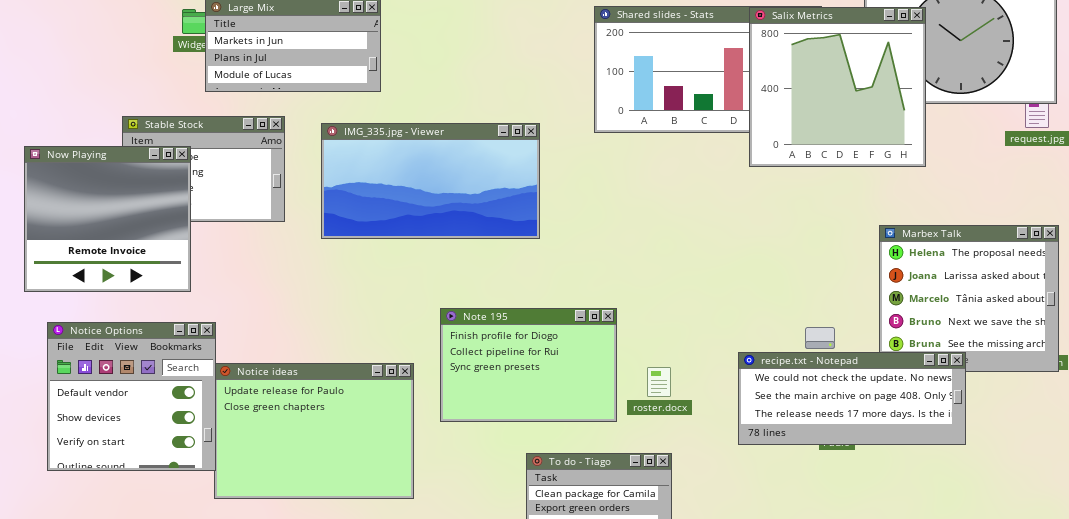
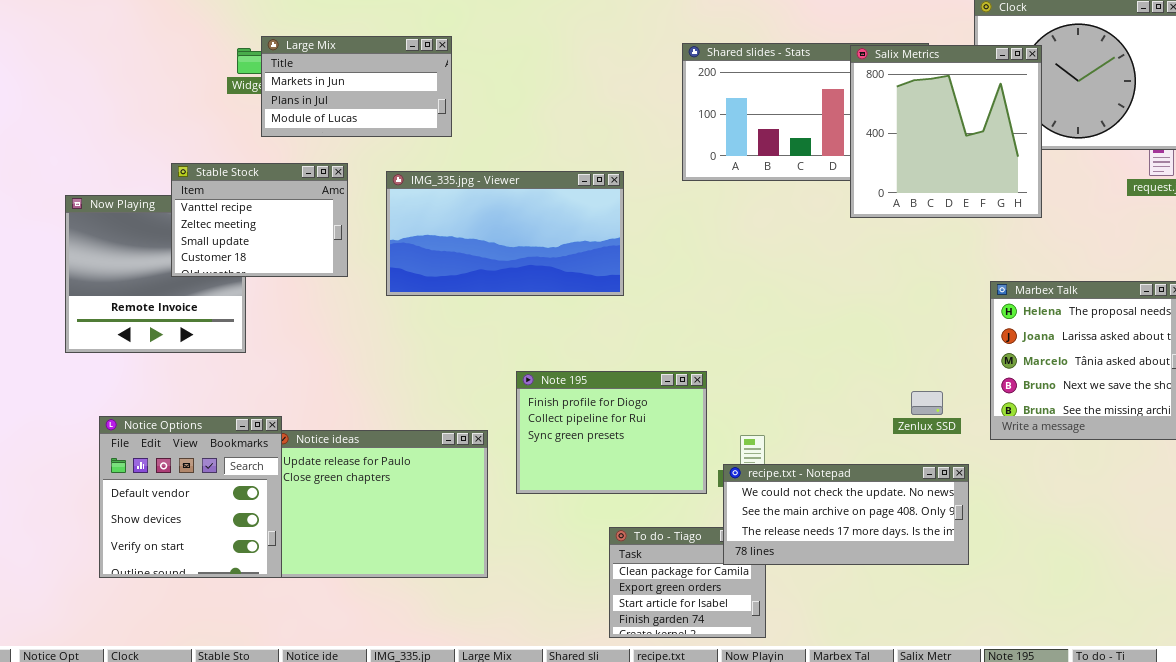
Stable Stock: [122,116,285,222] -> [171,163,348,277], raised
Notice Options: [47,322,216,471] -> [99,416,282,578], moved
recipe.txt - Notepad: [738,352,966,445] -> [723,464,969,565], moved

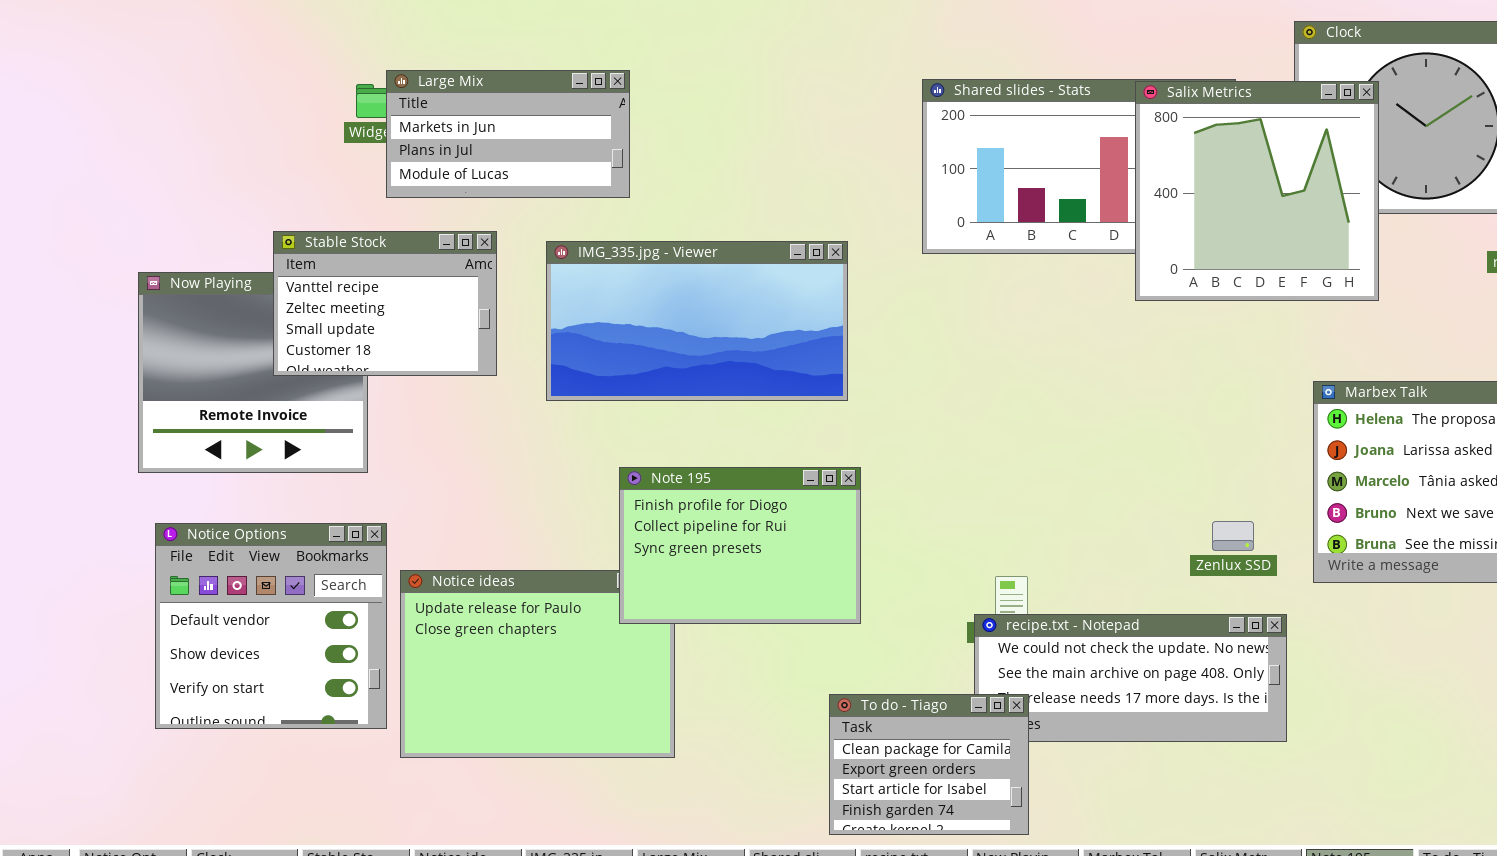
Note 195: [516,371,707,494] -> [619,467,861,624], moved
Notice Options: [99,416,282,578] -> [155,523,387,729], moved
To do - Tiago: [609,527,766,638] -> [829,694,1029,835], raised

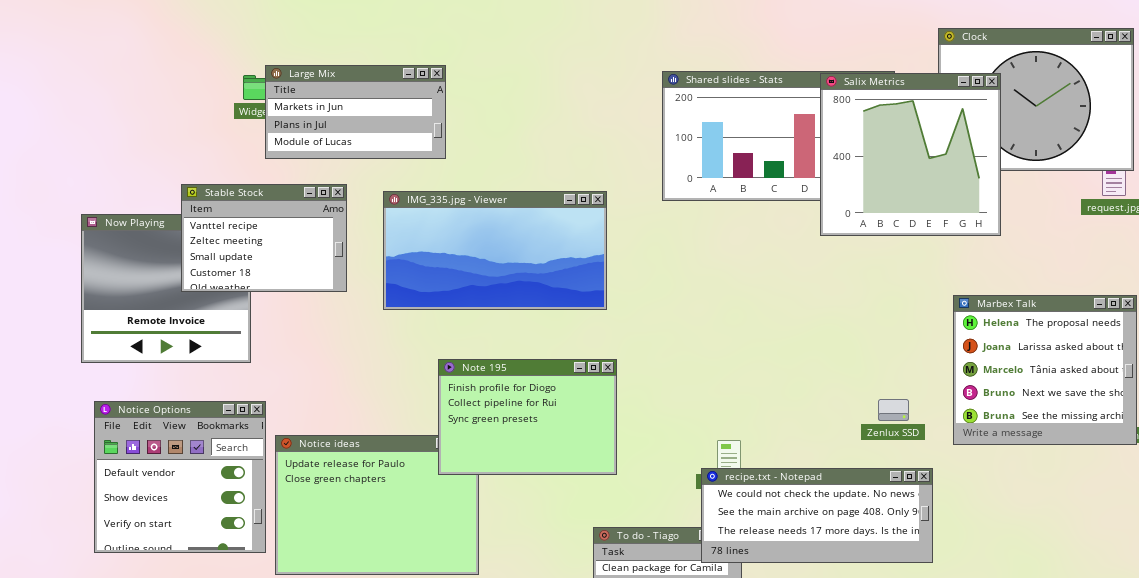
recipe.txt - Notepad: [974,614,1287,742] -> [701,468,933,563], raised

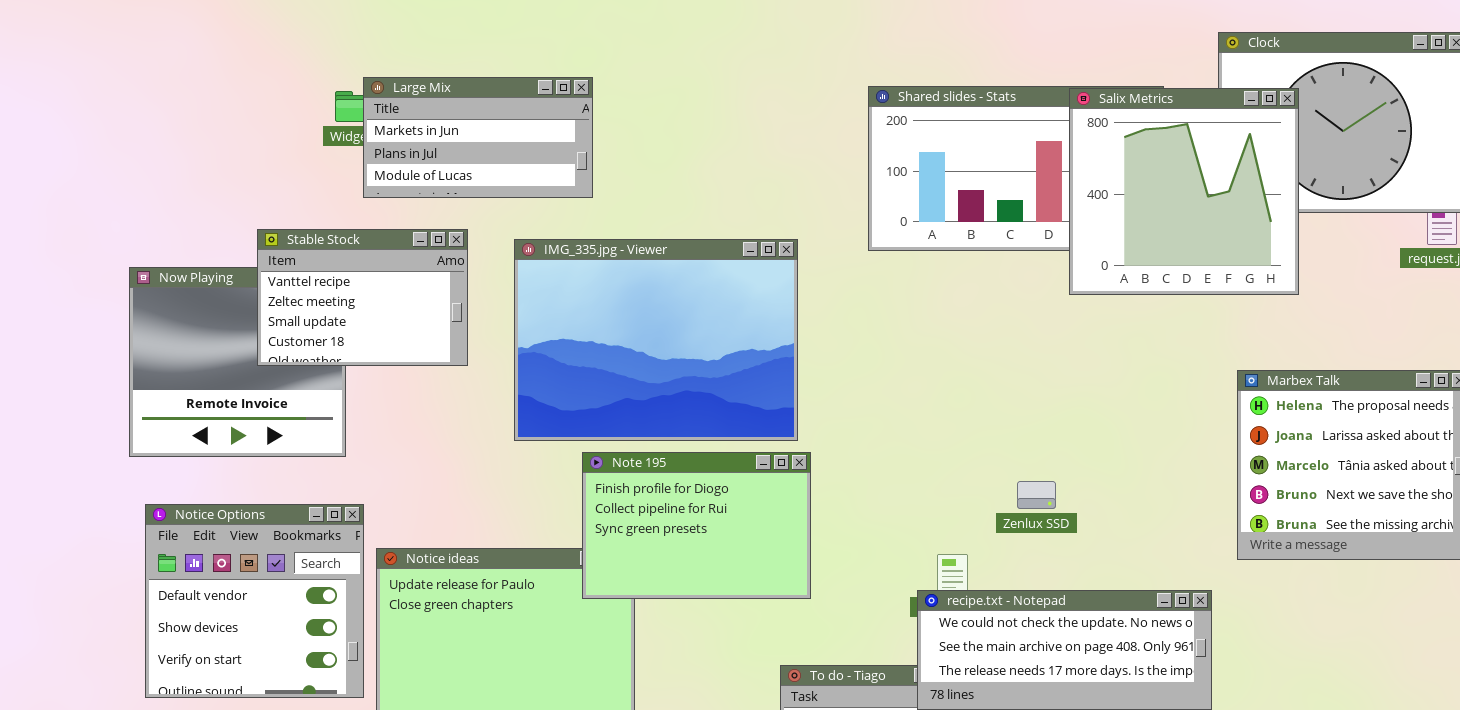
IMG_335.jpg - Viewer: [383,191,607,310] -> [514,239,798,441], resized
Zenlux SSD: [878,399,909,421] -> [1017,481,1056,509], moved

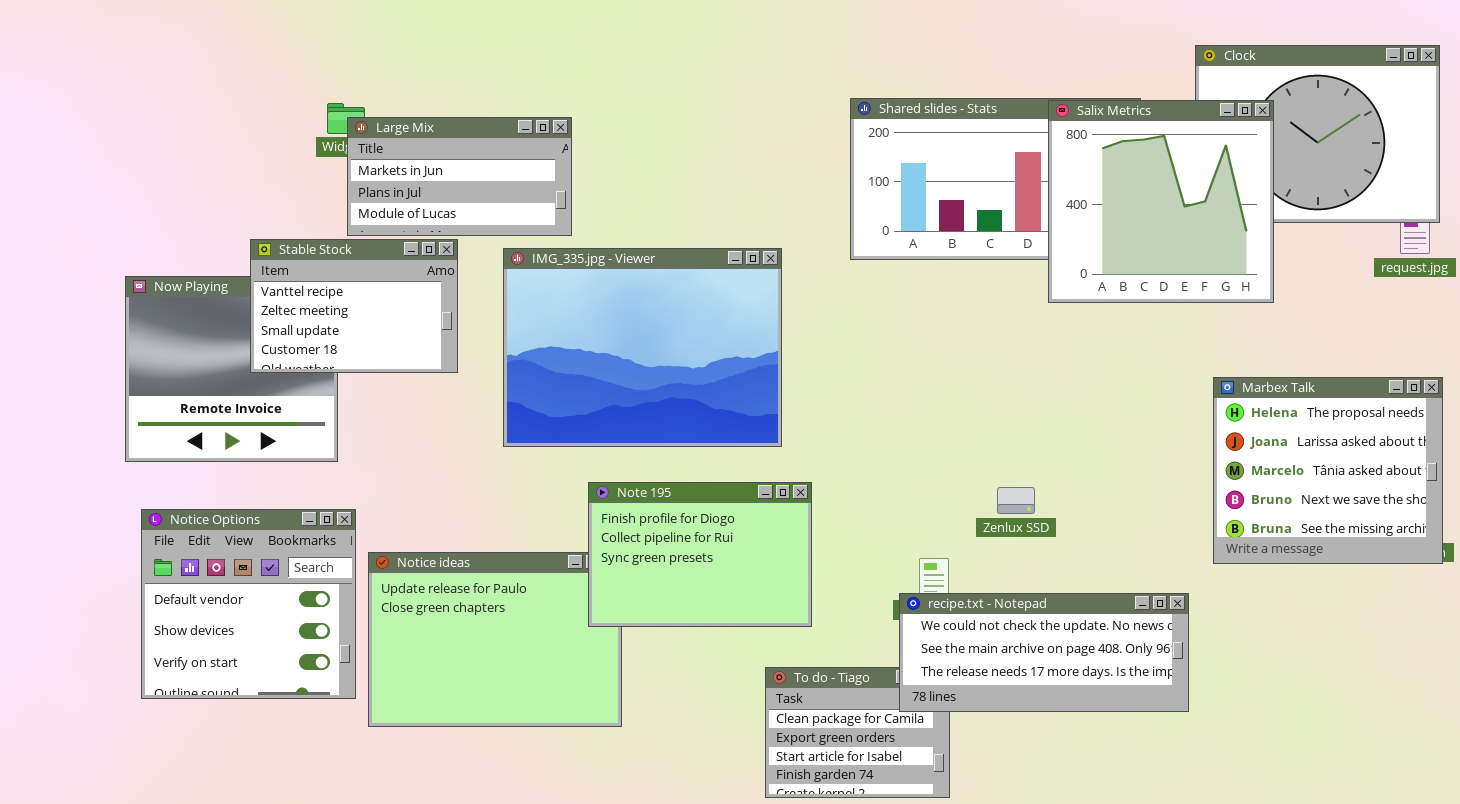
Large Mix: [363,77,593,198] -> [347,117,572,236], moved
Note 195: [582,452,811,599] -> [588,482,812,627], moved

